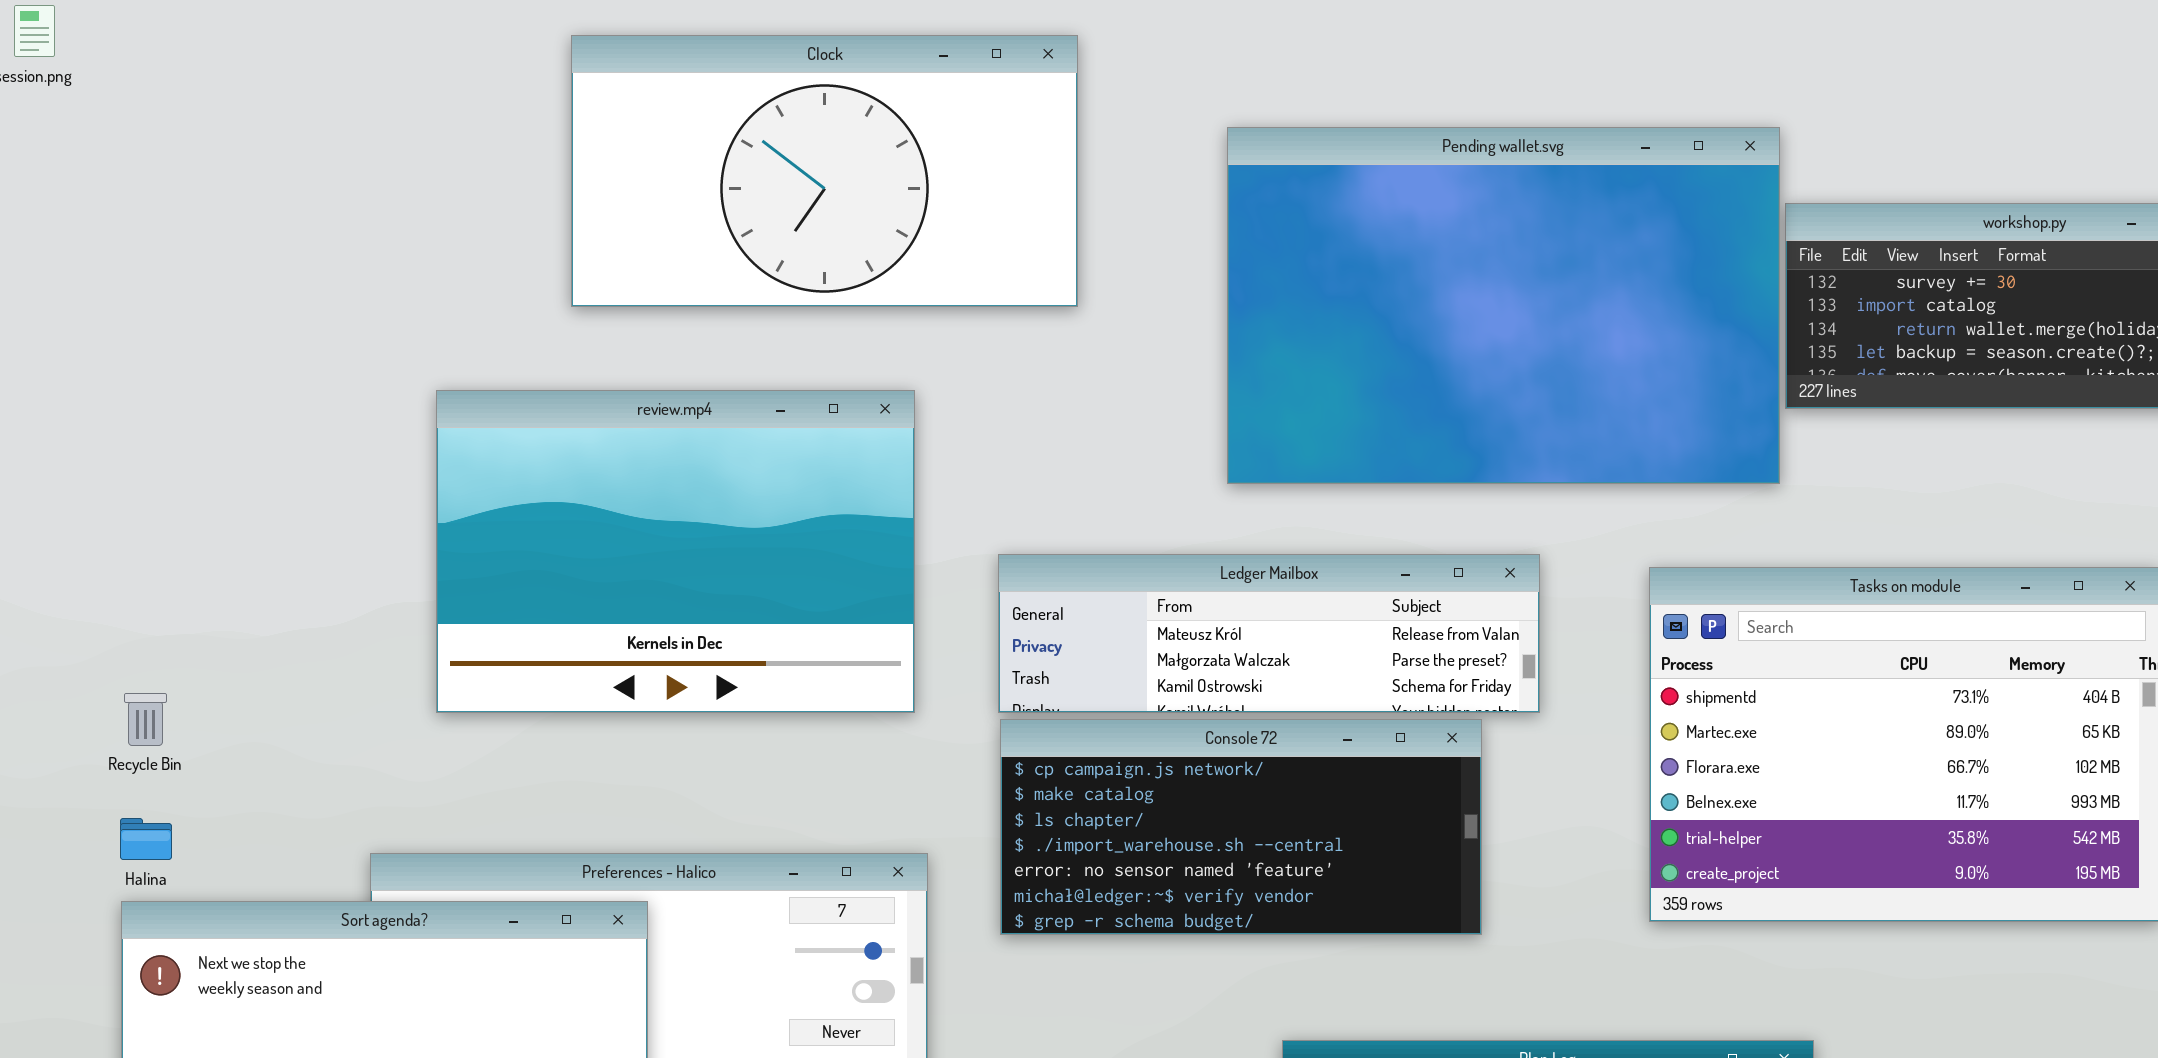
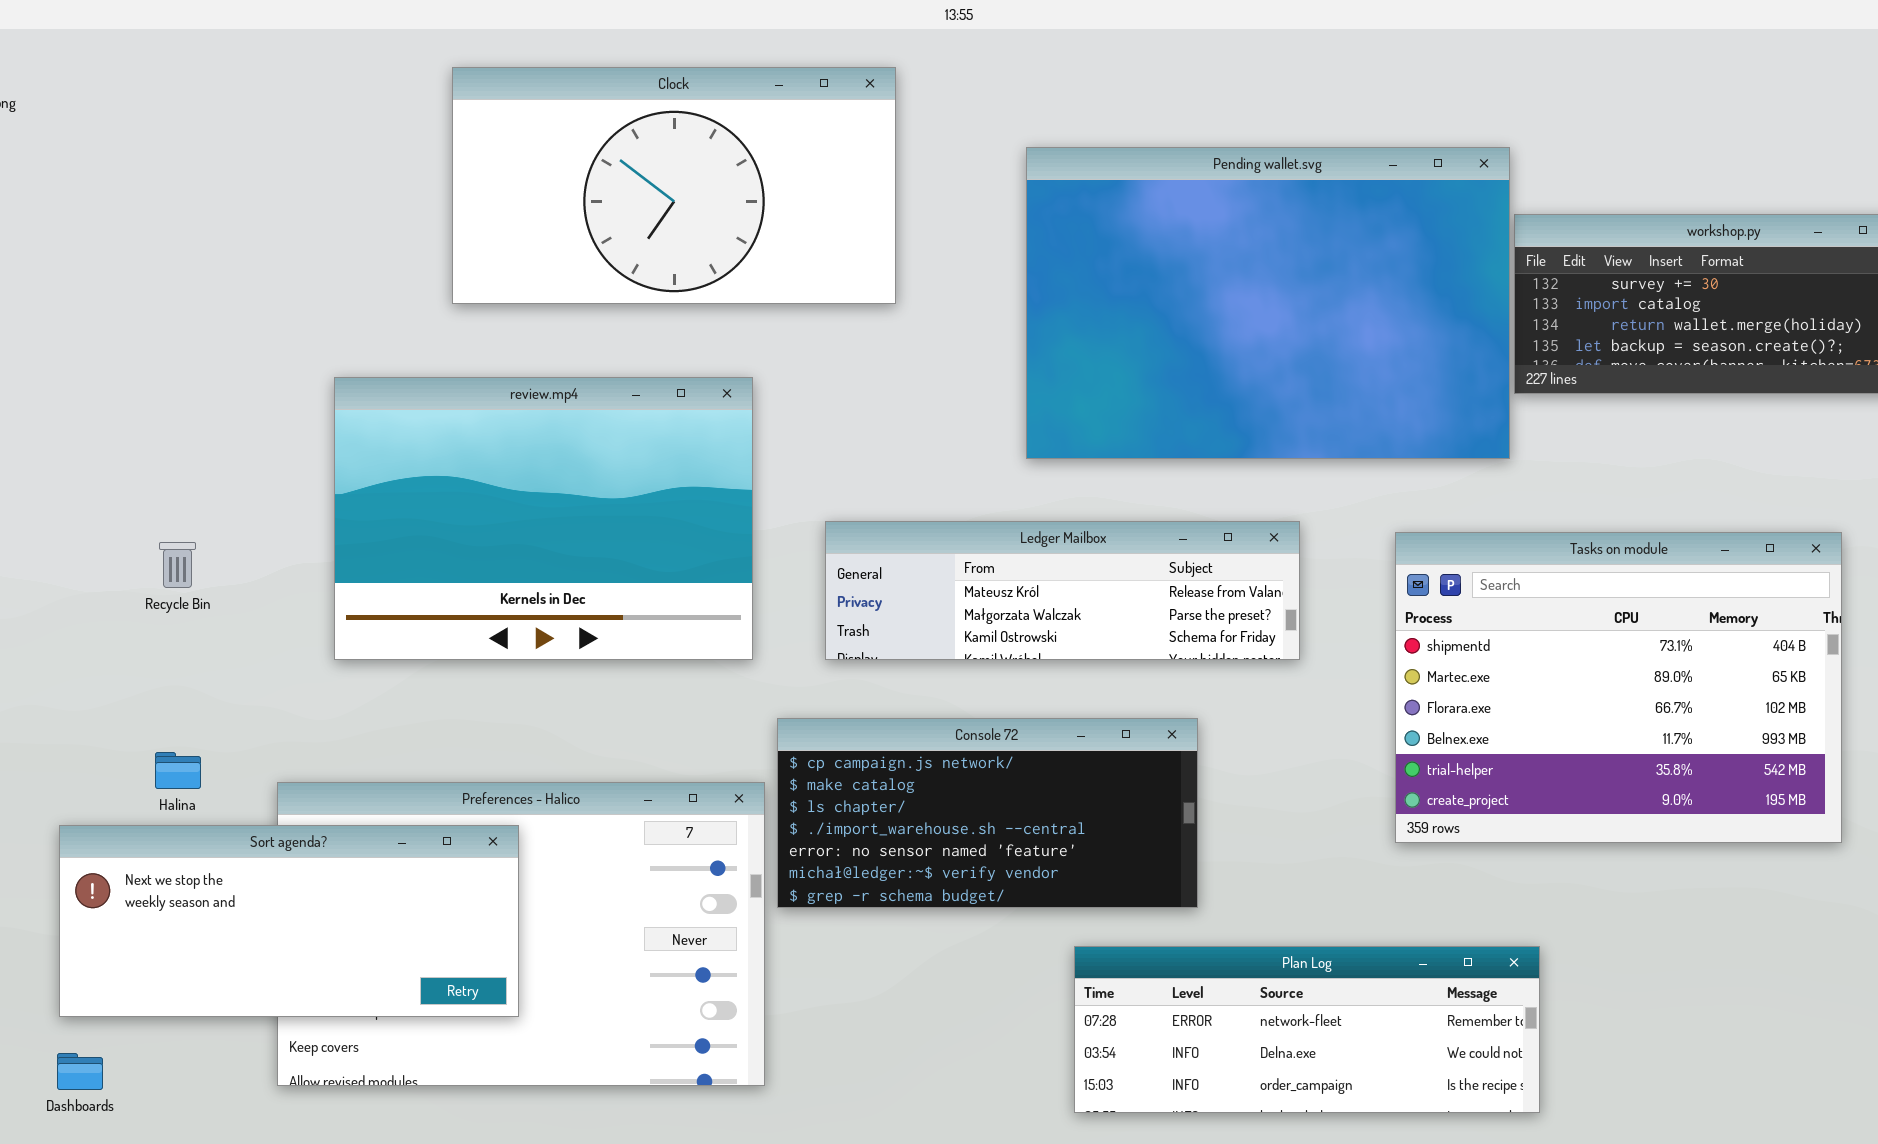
Recycle Bin: [124,693,167,746] -> [159,542,196,588], moved
Console 72: [1000,719,1482,935] -> [777,718,1198,908], moved
Halina: [120,818,172,860] -> [155,752,201,789], moved

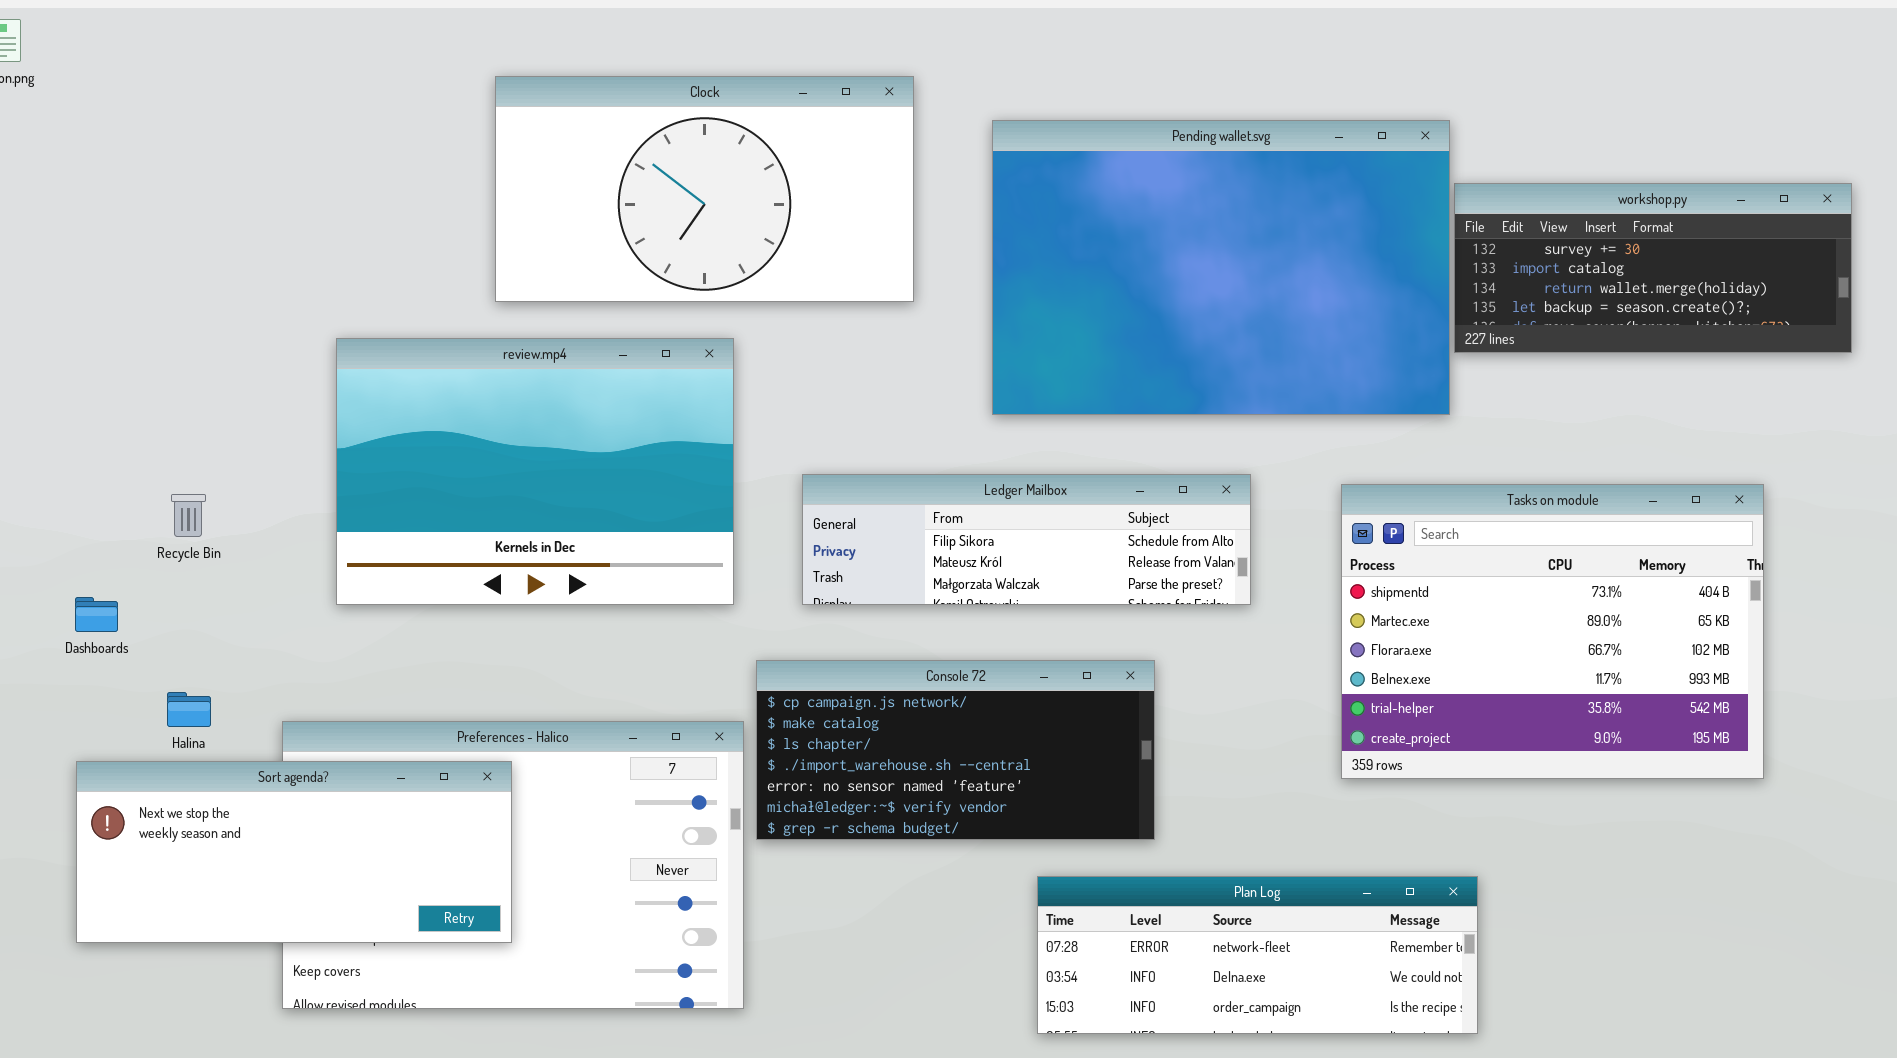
Clock: [452,67,896,304] -> [495,76,914,302], moved
Ledger Mailbox: [825,521,1300,660] -> [802,474,1251,605], scrolled up 1 row
Dashboards: [57,1053,103,1090] -> [75,597,118,632], moved

